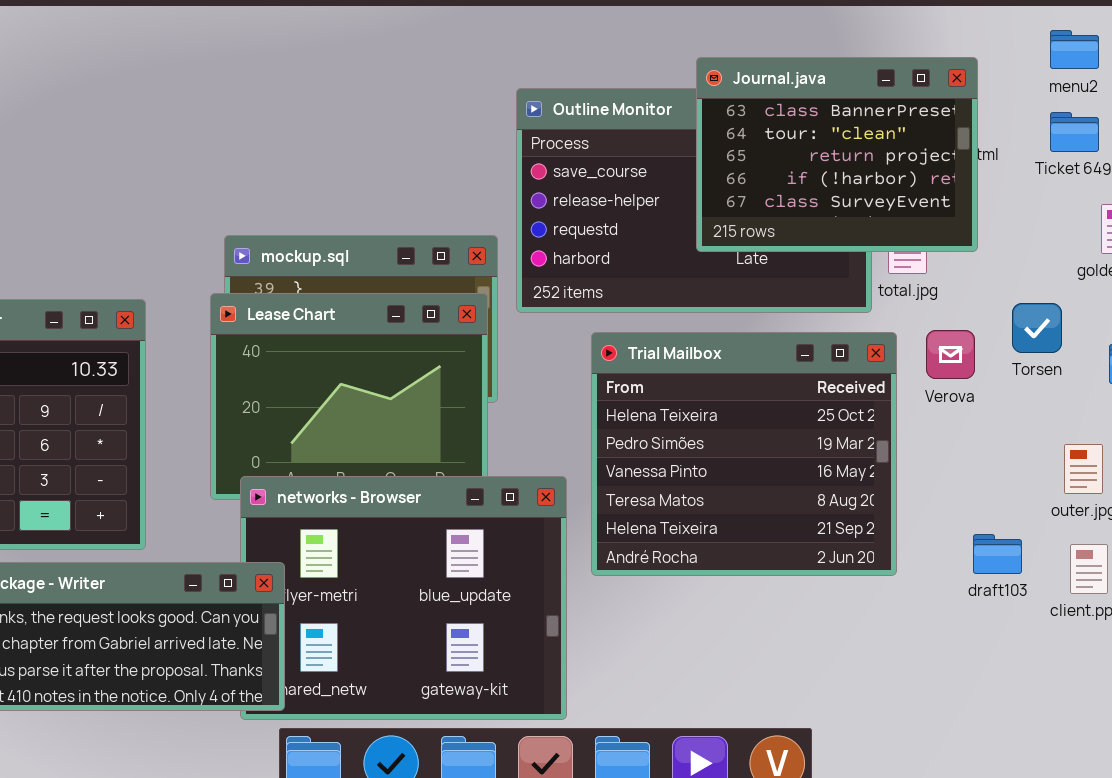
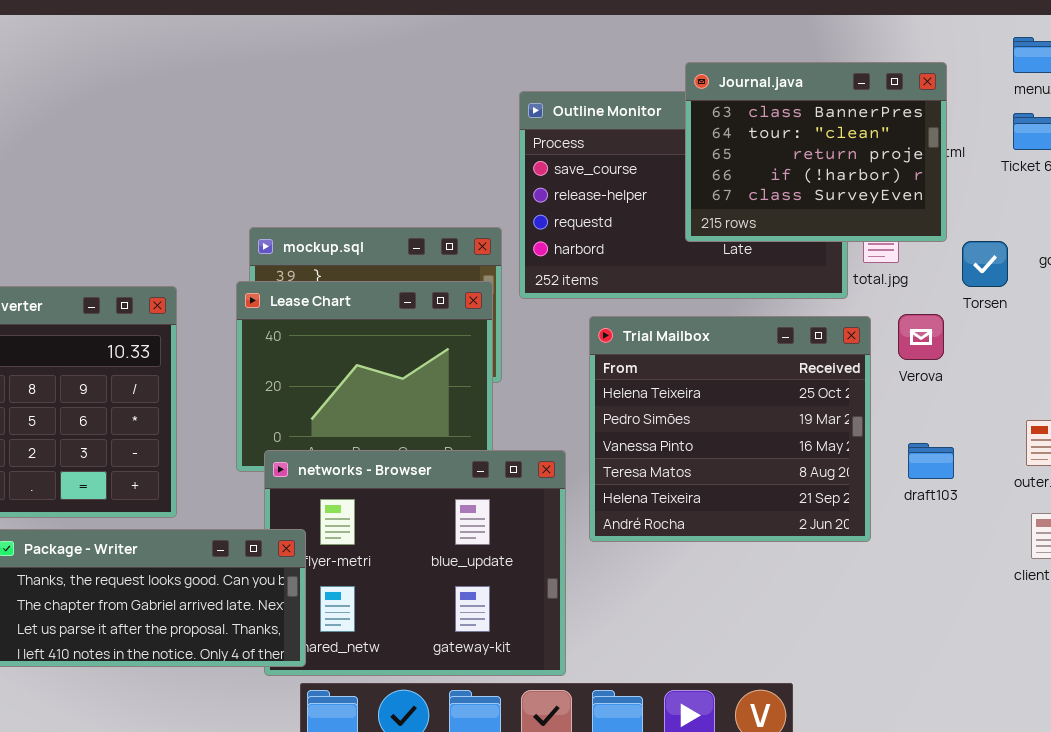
Torsen: [1012,303,1062,353] -> [962,241,1008,287], moved
draft103: [973,534,1022,574] -> [908,443,954,479], moved

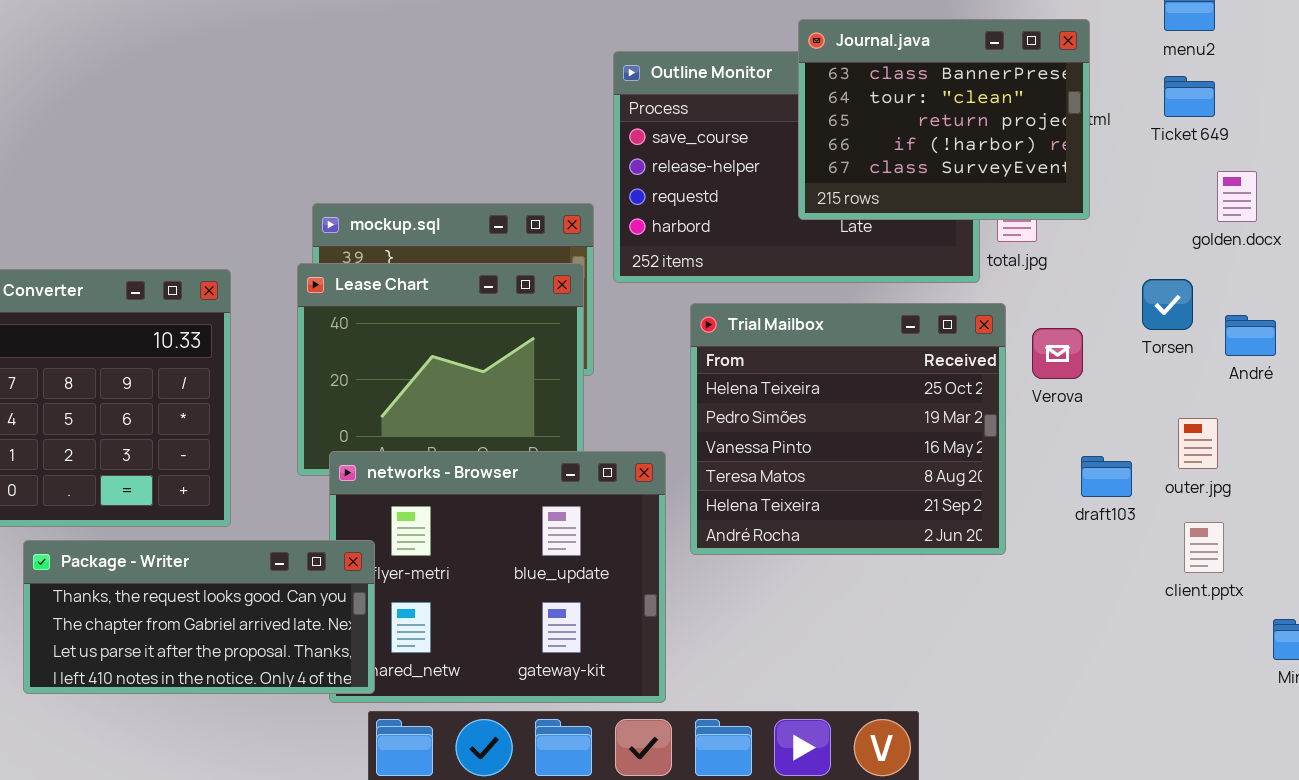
Torsen: [962,241,1008,287] -> [1142,279,1193,330], moved
Verova: [898,314,944,360] -> [1032,328,1083,379], moved
draft103: [908,443,954,479] -> [1081,456,1132,497], moved

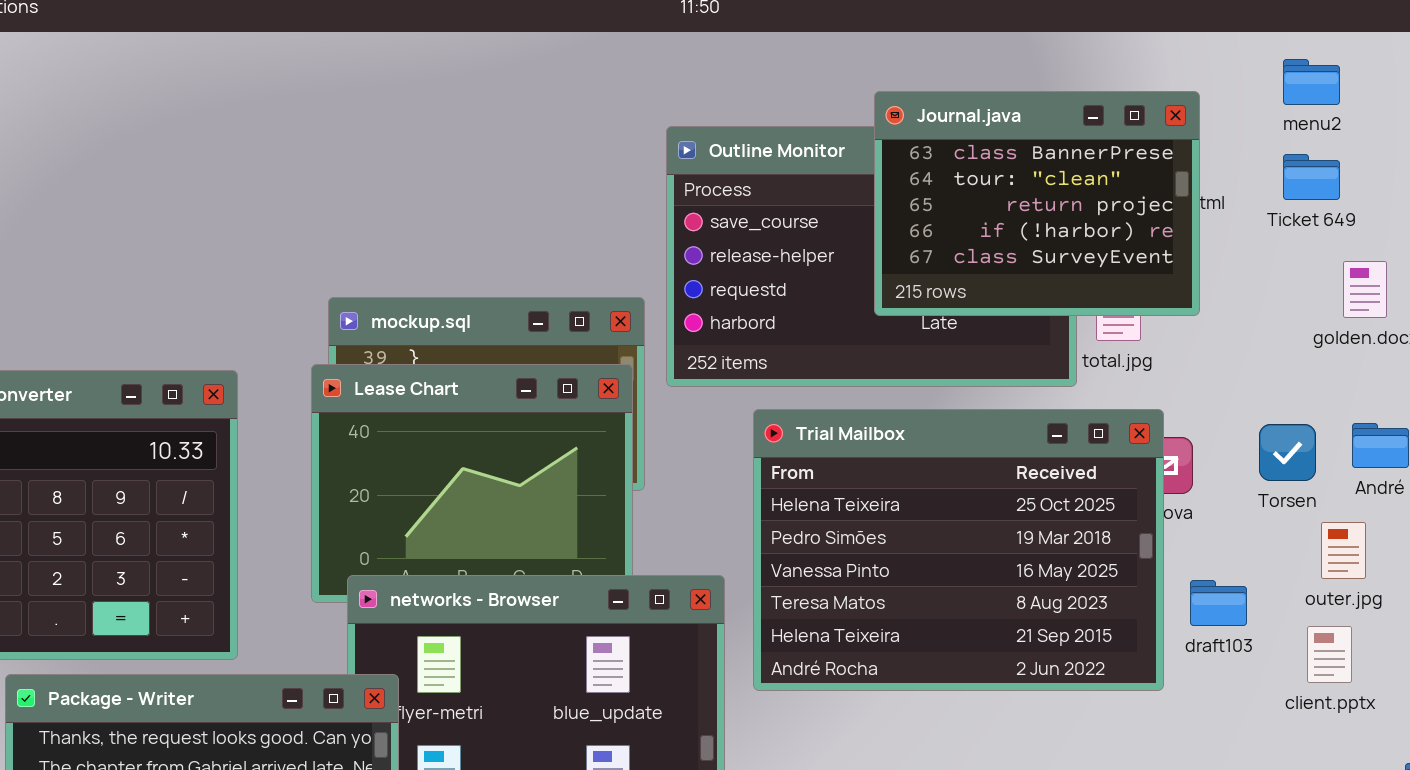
Torsen: [1142,279,1193,330] -> [1259,424,1316,481], moved
Trial Mailbox: [690,303,1006,555] -> [753,409,1164,691], resized
outer.jpg: [1178,418,1218,469] -> [1321,522,1366,579], moved
client.pptx: [1184,522,1224,573] -> [1307,626,1352,683], moved

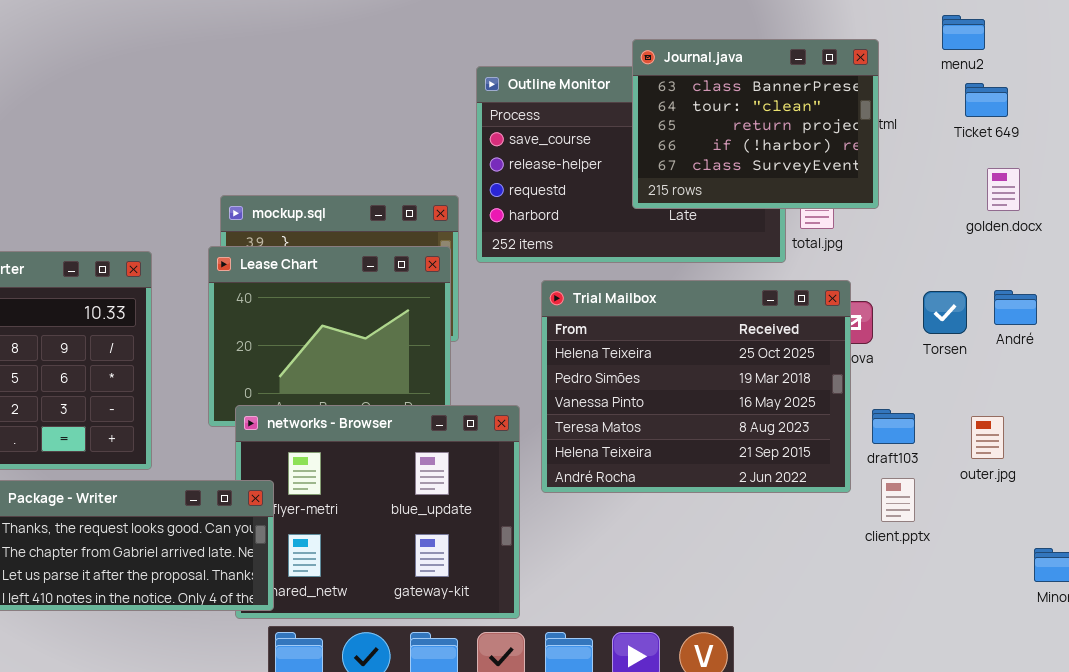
Ticket 649: [1283,154,1340,200] -> [965,83,1008,117], moved
outer.jpg: [1321,522,1366,579] -> [971,416,1004,459], moved
client.pptx: [1307,626,1352,683] -> [881,478,915,522], moved

